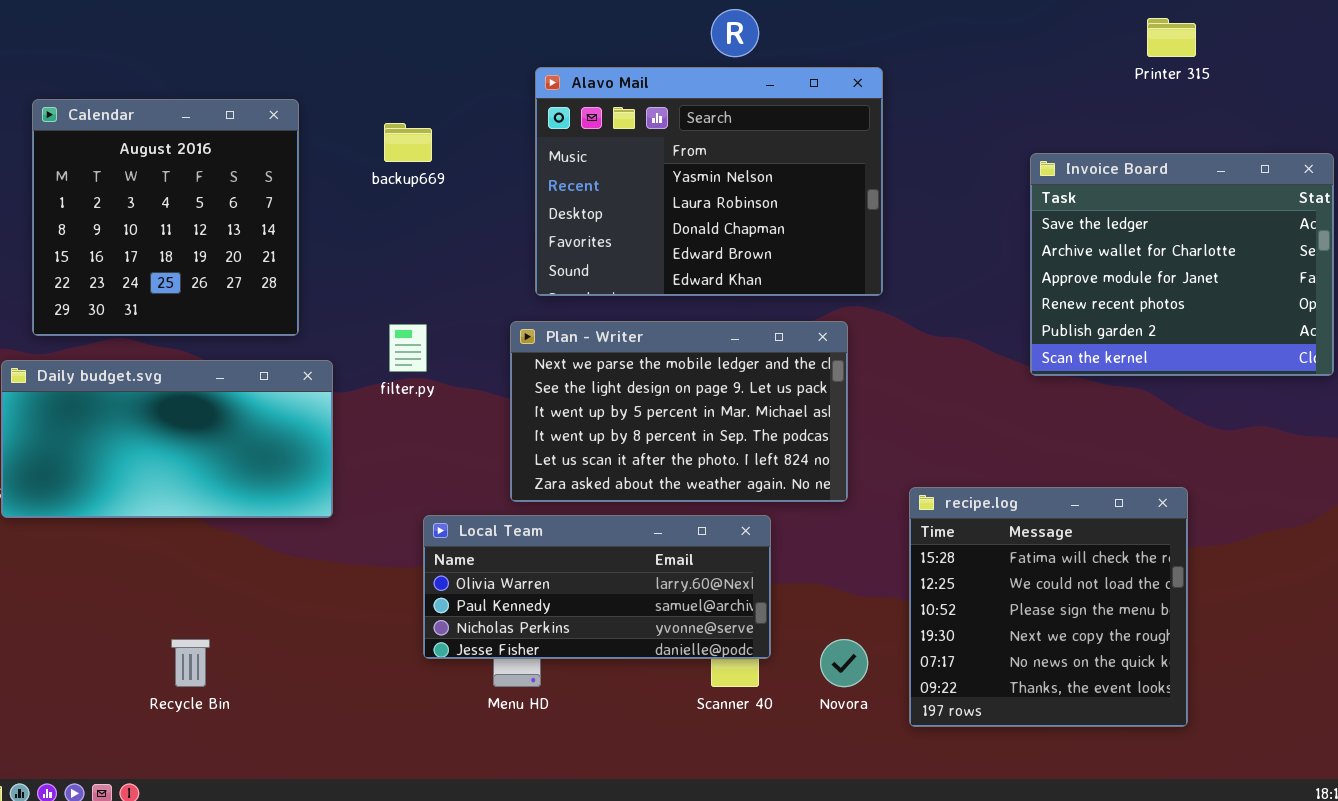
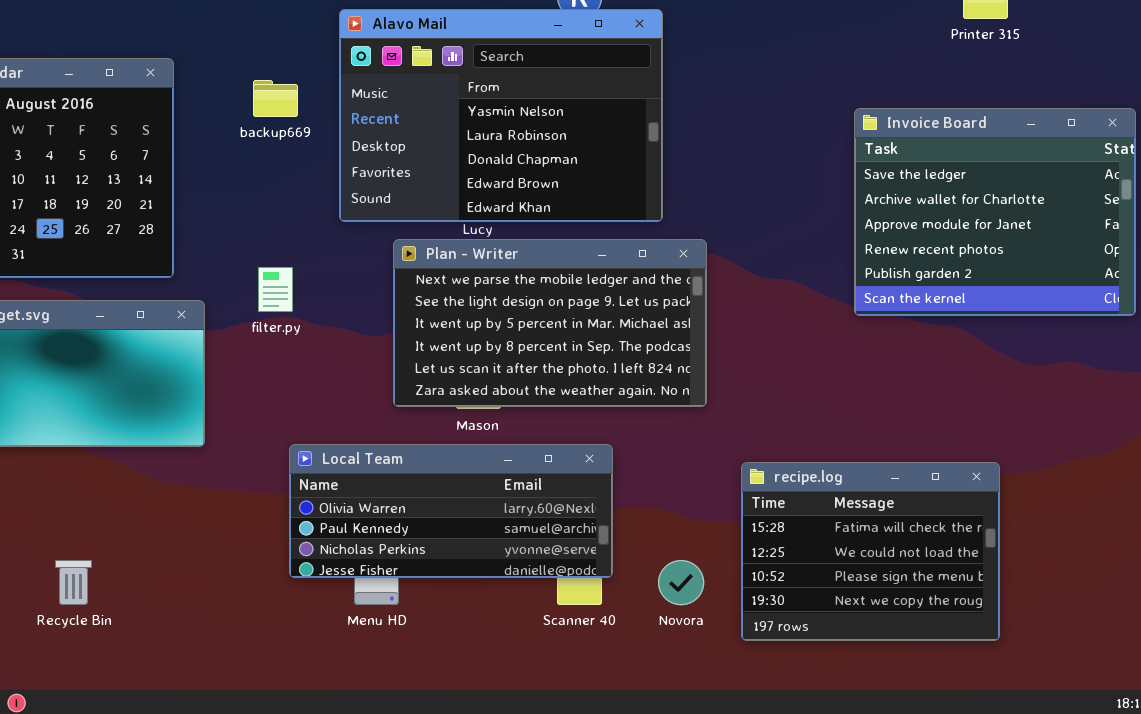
Alavo Mail: [535,67,883,296] -> [339,9,663,222], moved
Plan - Writer: [510,321,848,502] -> [393,239,707,407], moved
recipe.log: [909,487,1188,727] -> [741,462,1000,641], resized

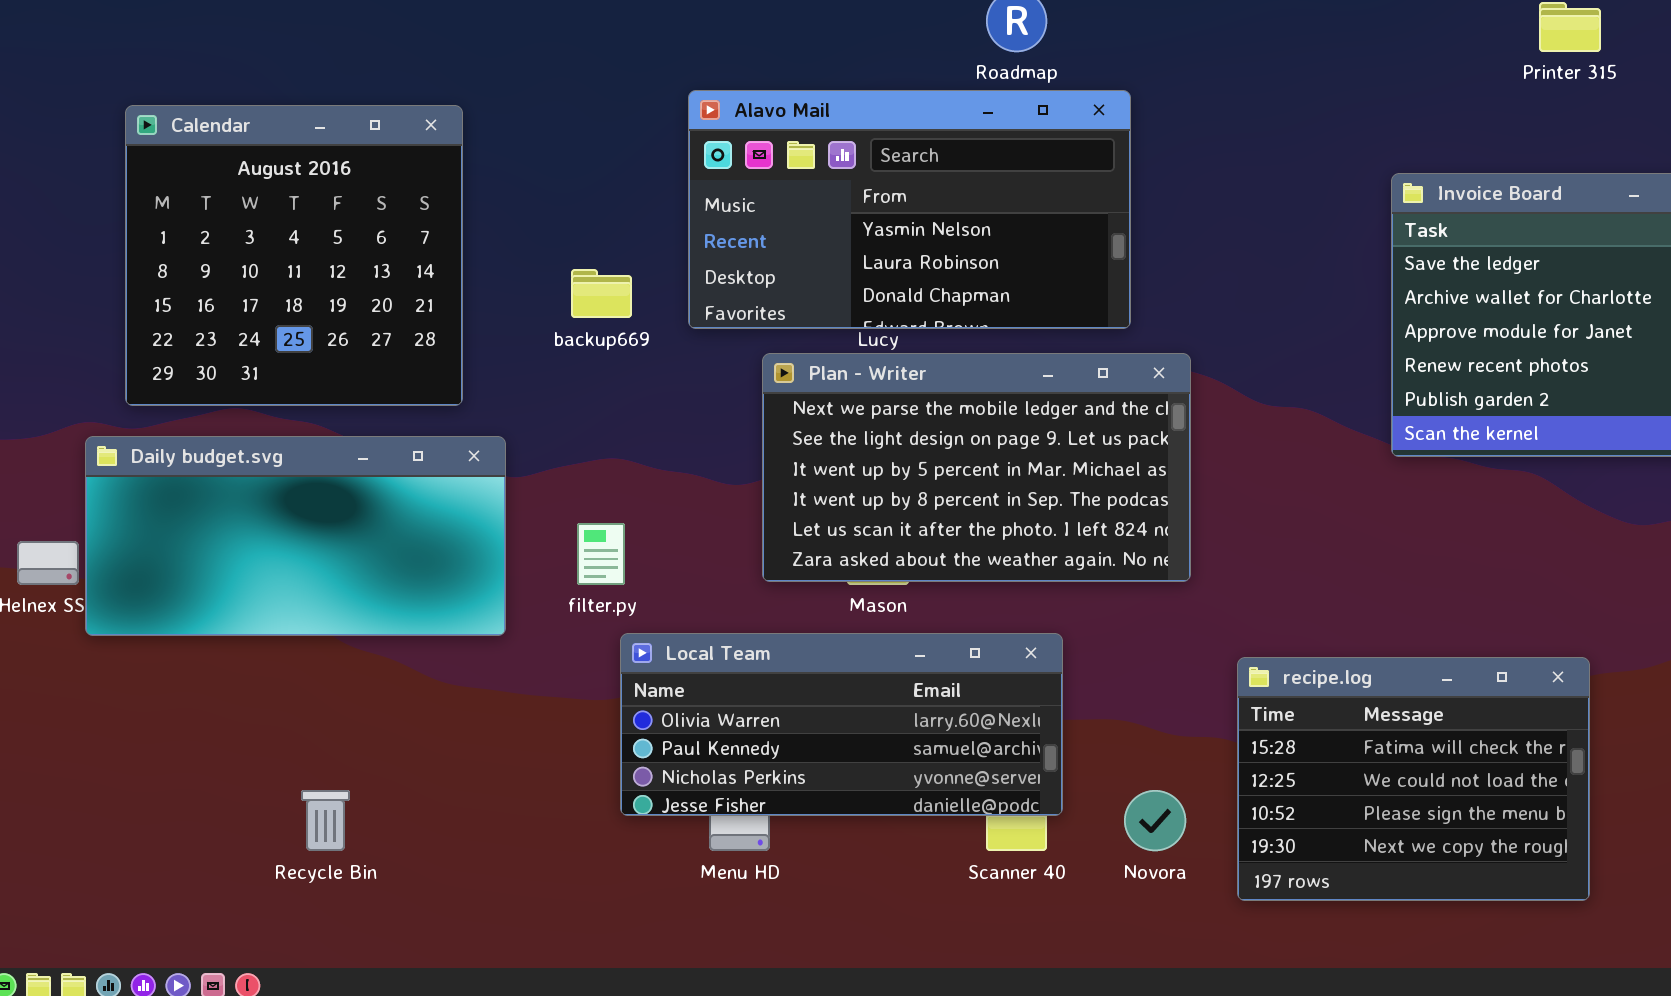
Alavo Mail: [339,9,663,222] -> [688,90,1131,329], resized
backup669: [253,80,298,117] -> [571,269,632,318], moved
filter.py: [258,267,293,312] -> [577,523,625,585], moved

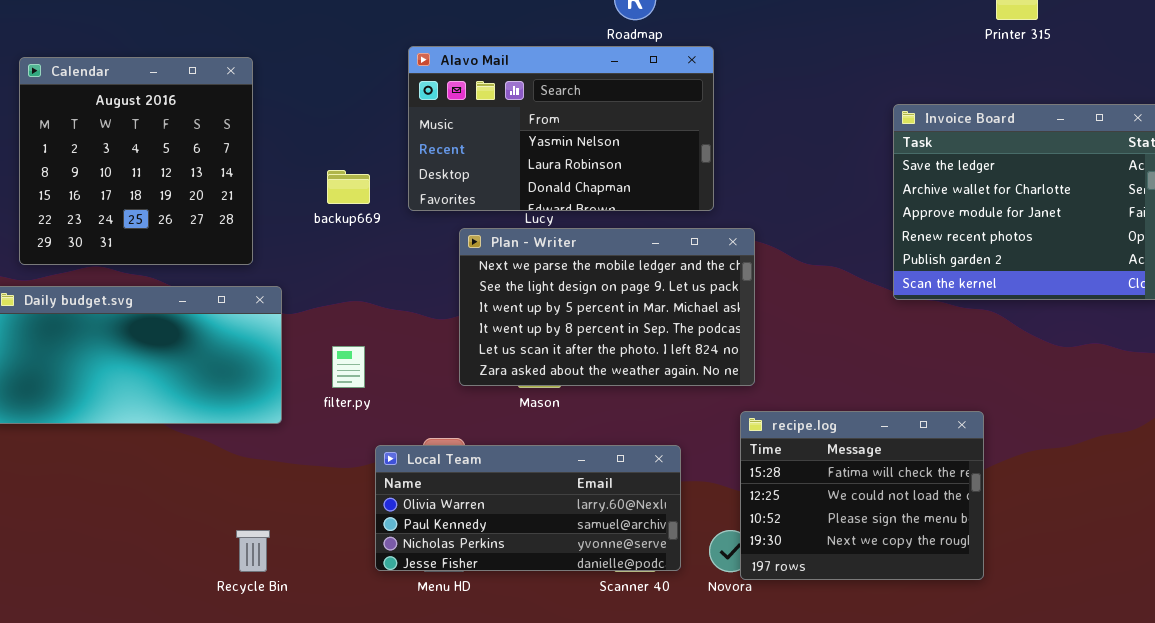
Local Team: [620,633,1063,816] -> [375,445,681,571], moved
recipe.log: [1237,657,1590,901] -> [740,411,984,580], moved
Recycle Bin: [301,790,350,851] -> [236,530,270,572], moved

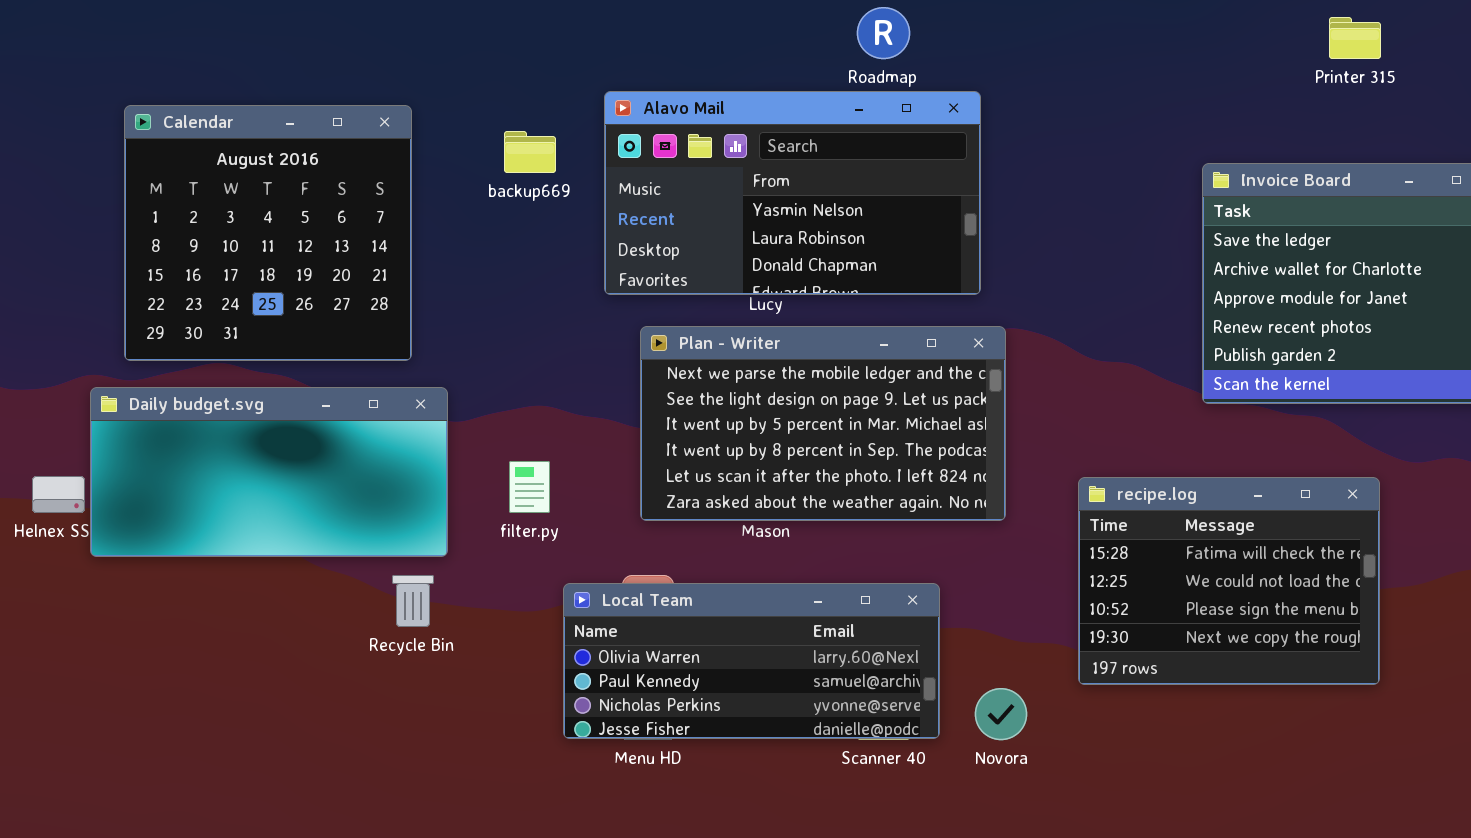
backup669: [327,170,370,204] -> [504,131,556,173], moved
Plan - Writer: [459,228,755,386] -> [640,326,1006,521], moved
recipe.log: [740,411,984,580] -> [1078,477,1380,685], moved
Recycle Bin: [236,530,270,572] -> [392,575,434,627], moved

